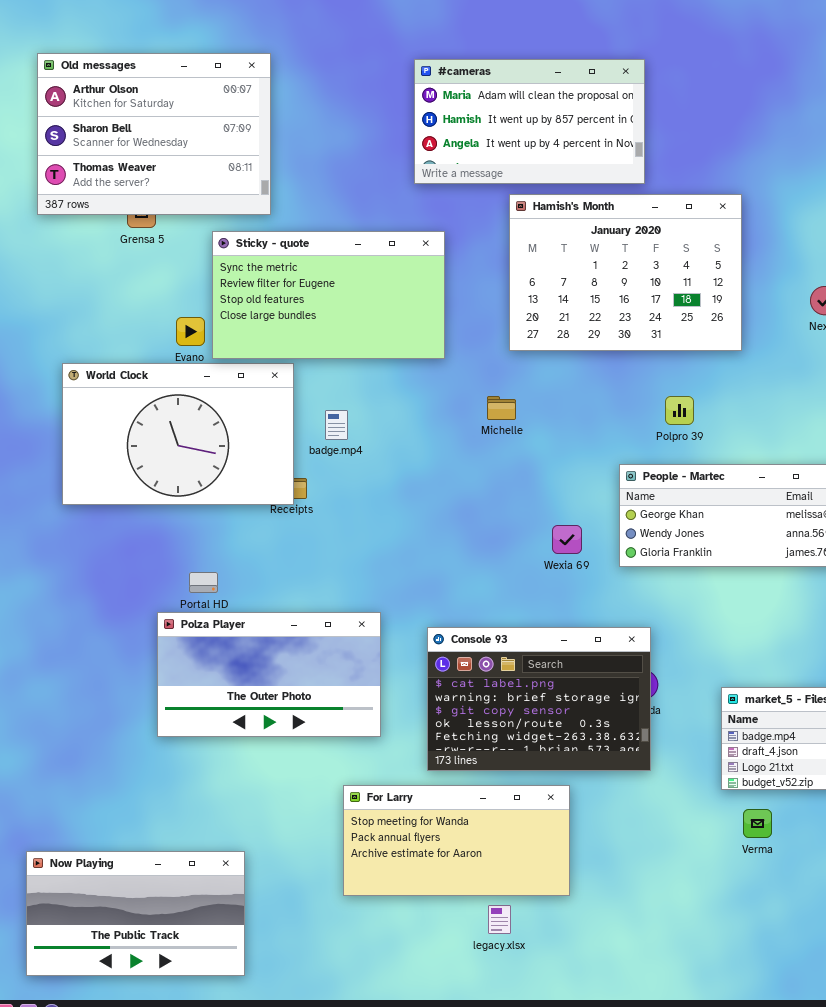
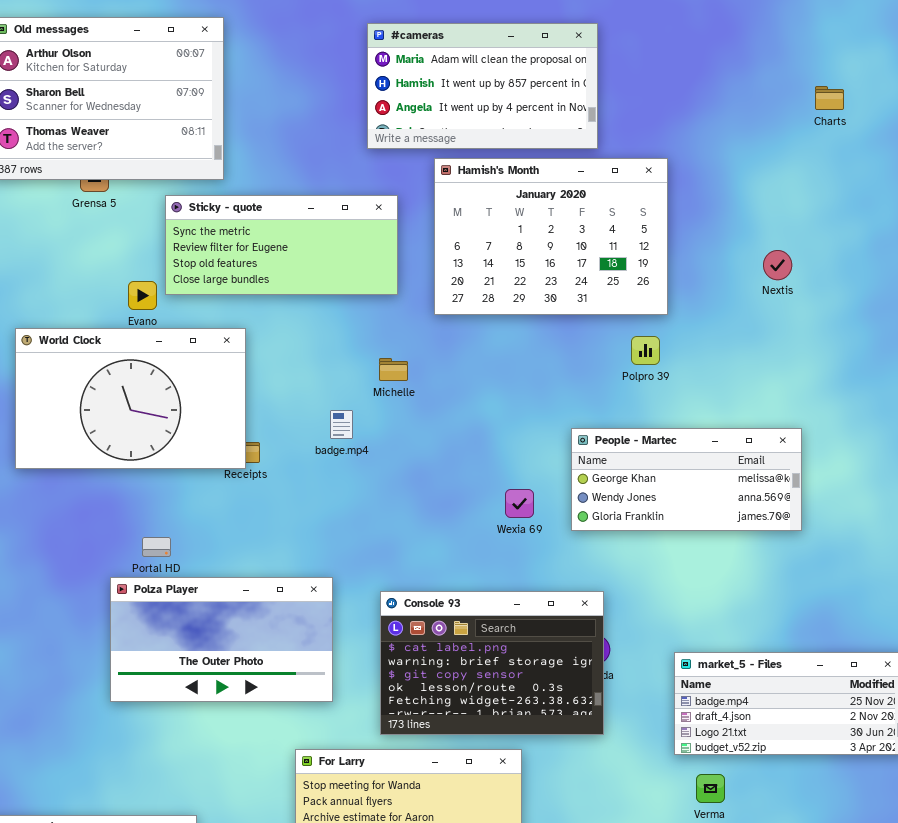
Hamish's Month: [509,194,742,351] -> [434,158,668,315], moved
Sticky - quote: [212,231,445,359] -> [165,195,398,295], resized
Michelle: [487,396,516,420] -> [379,358,408,381], moved
Polpro 39: [665,396,694,425] -> [631,336,660,365], moved
badge.mp4: [325,410,348,440] -> [330,410,353,439], moved

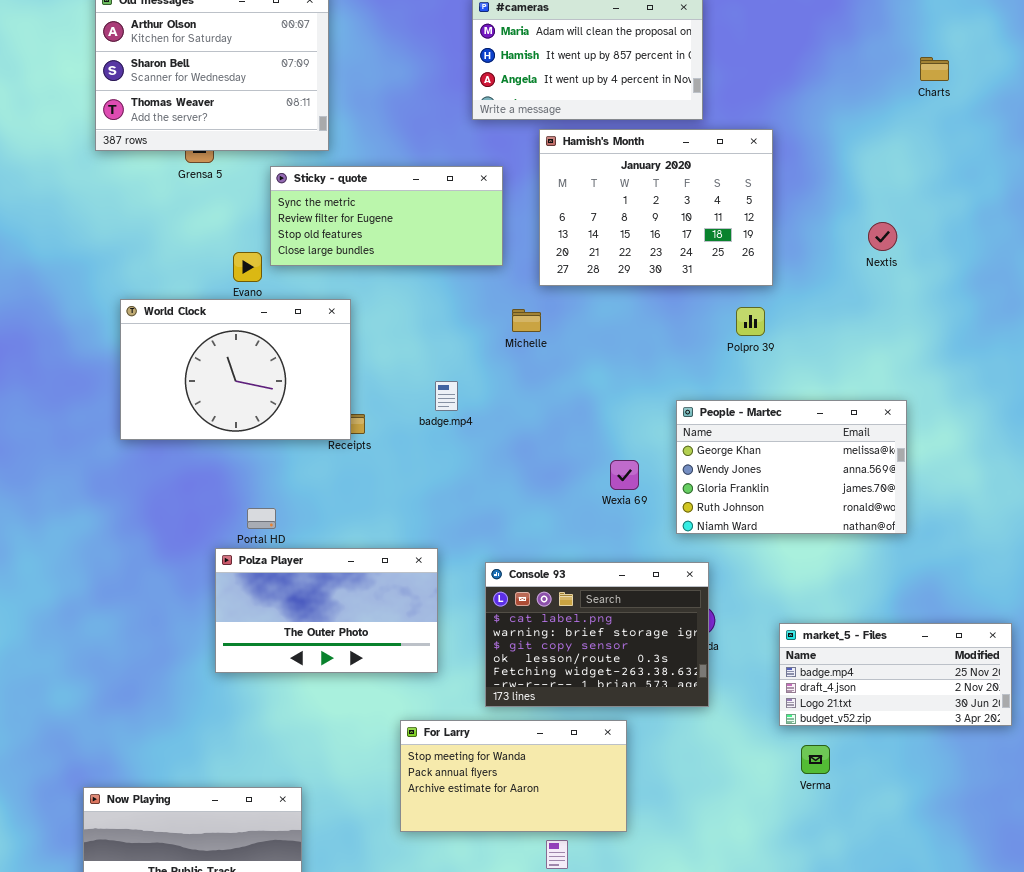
Michelle: [379,358,408,381] -> [512,309,541,332], moved
People - Martec: [571,428,802,531] -> [676,400,907,534], resized

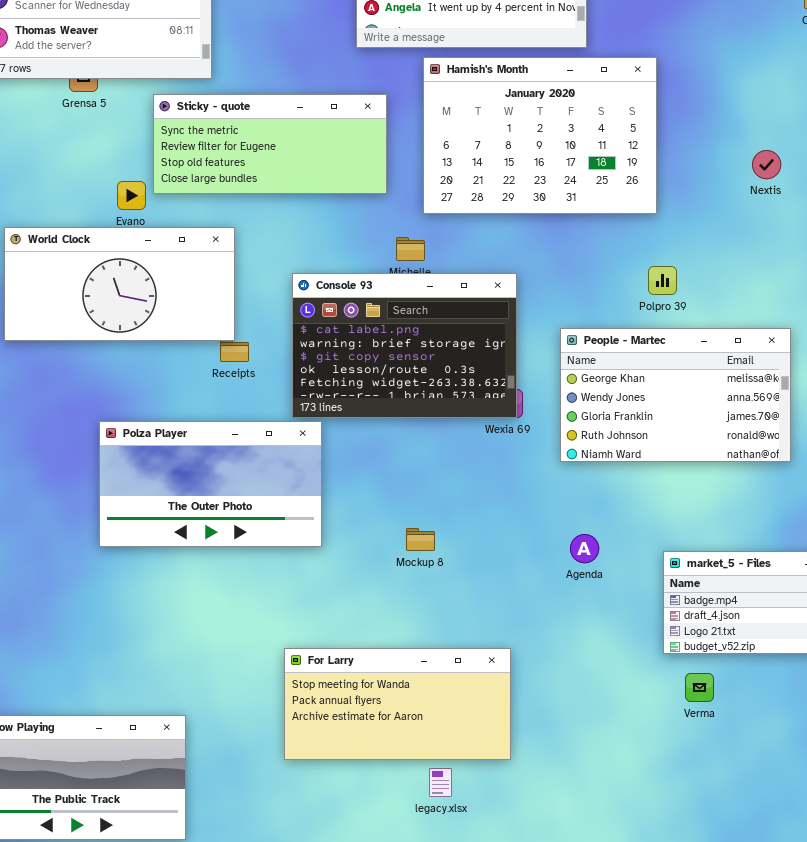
World Clock: [120,299,351,440] -> [4,227,235,341], resized
Polpro 39: [736,307,765,336] -> [648,266,677,295], moved
Polza Player: [215,548,438,673] -> [99,421,322,547], moved
Console 93: [485,562,709,707] -> [292,273,517,418], moved

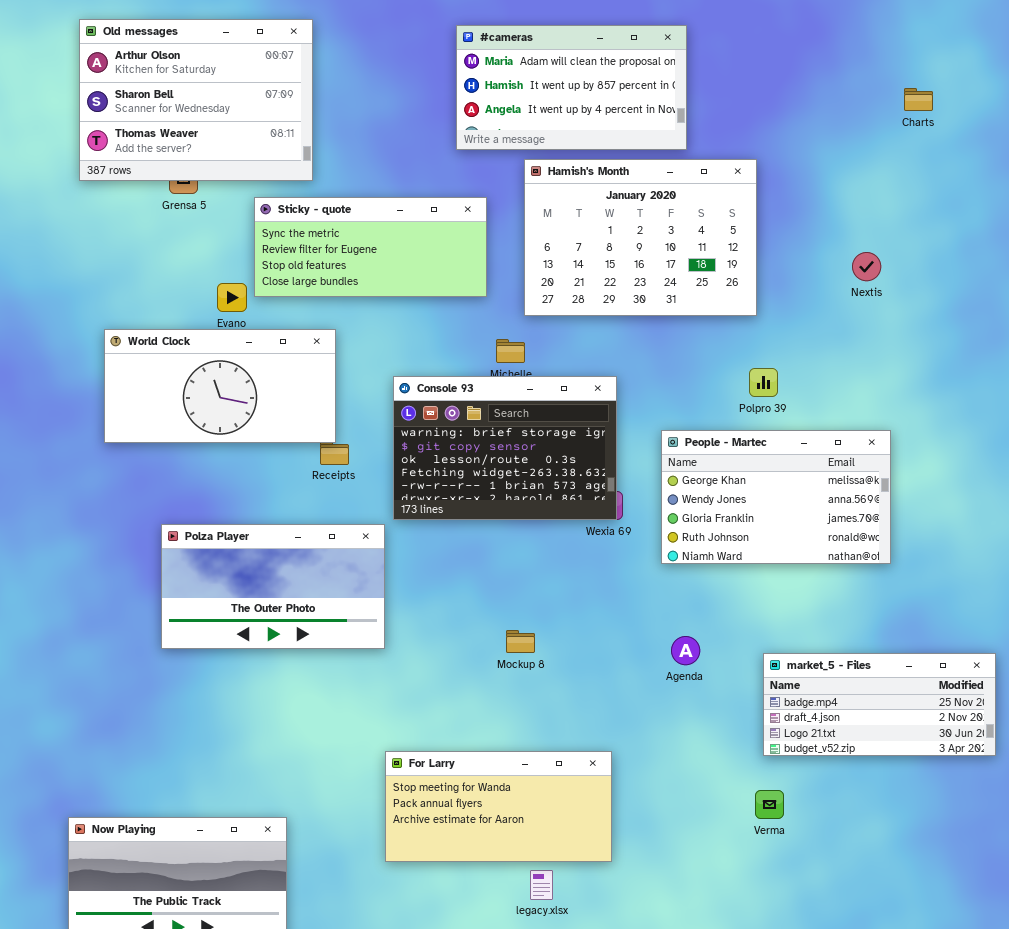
Console 93: [292,273,517,418] -> [393,376,617,520], scrolled down 1 row
Polza Player: [99,421,322,547] -> [161,524,385,649], moved
Verma: [685,673,714,702] -> [755,790,784,819], moved

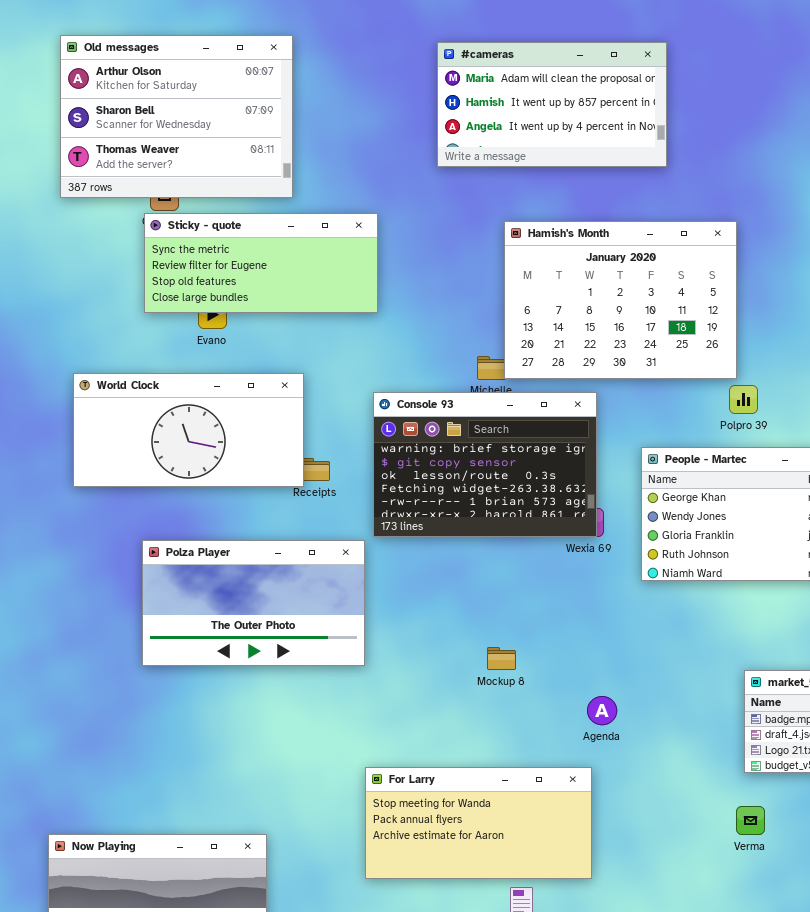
Hamish's Month: [524,159,757,316] -> [504,221,737,379], moved
Sticky - quote: [254,197,487,297] -> [144,213,378,313], moved
World Clock: [104,329,336,443] -> [73,373,304,487], moved
Agenda: [671,636,700,665] -> [587,696,617,725], moved

